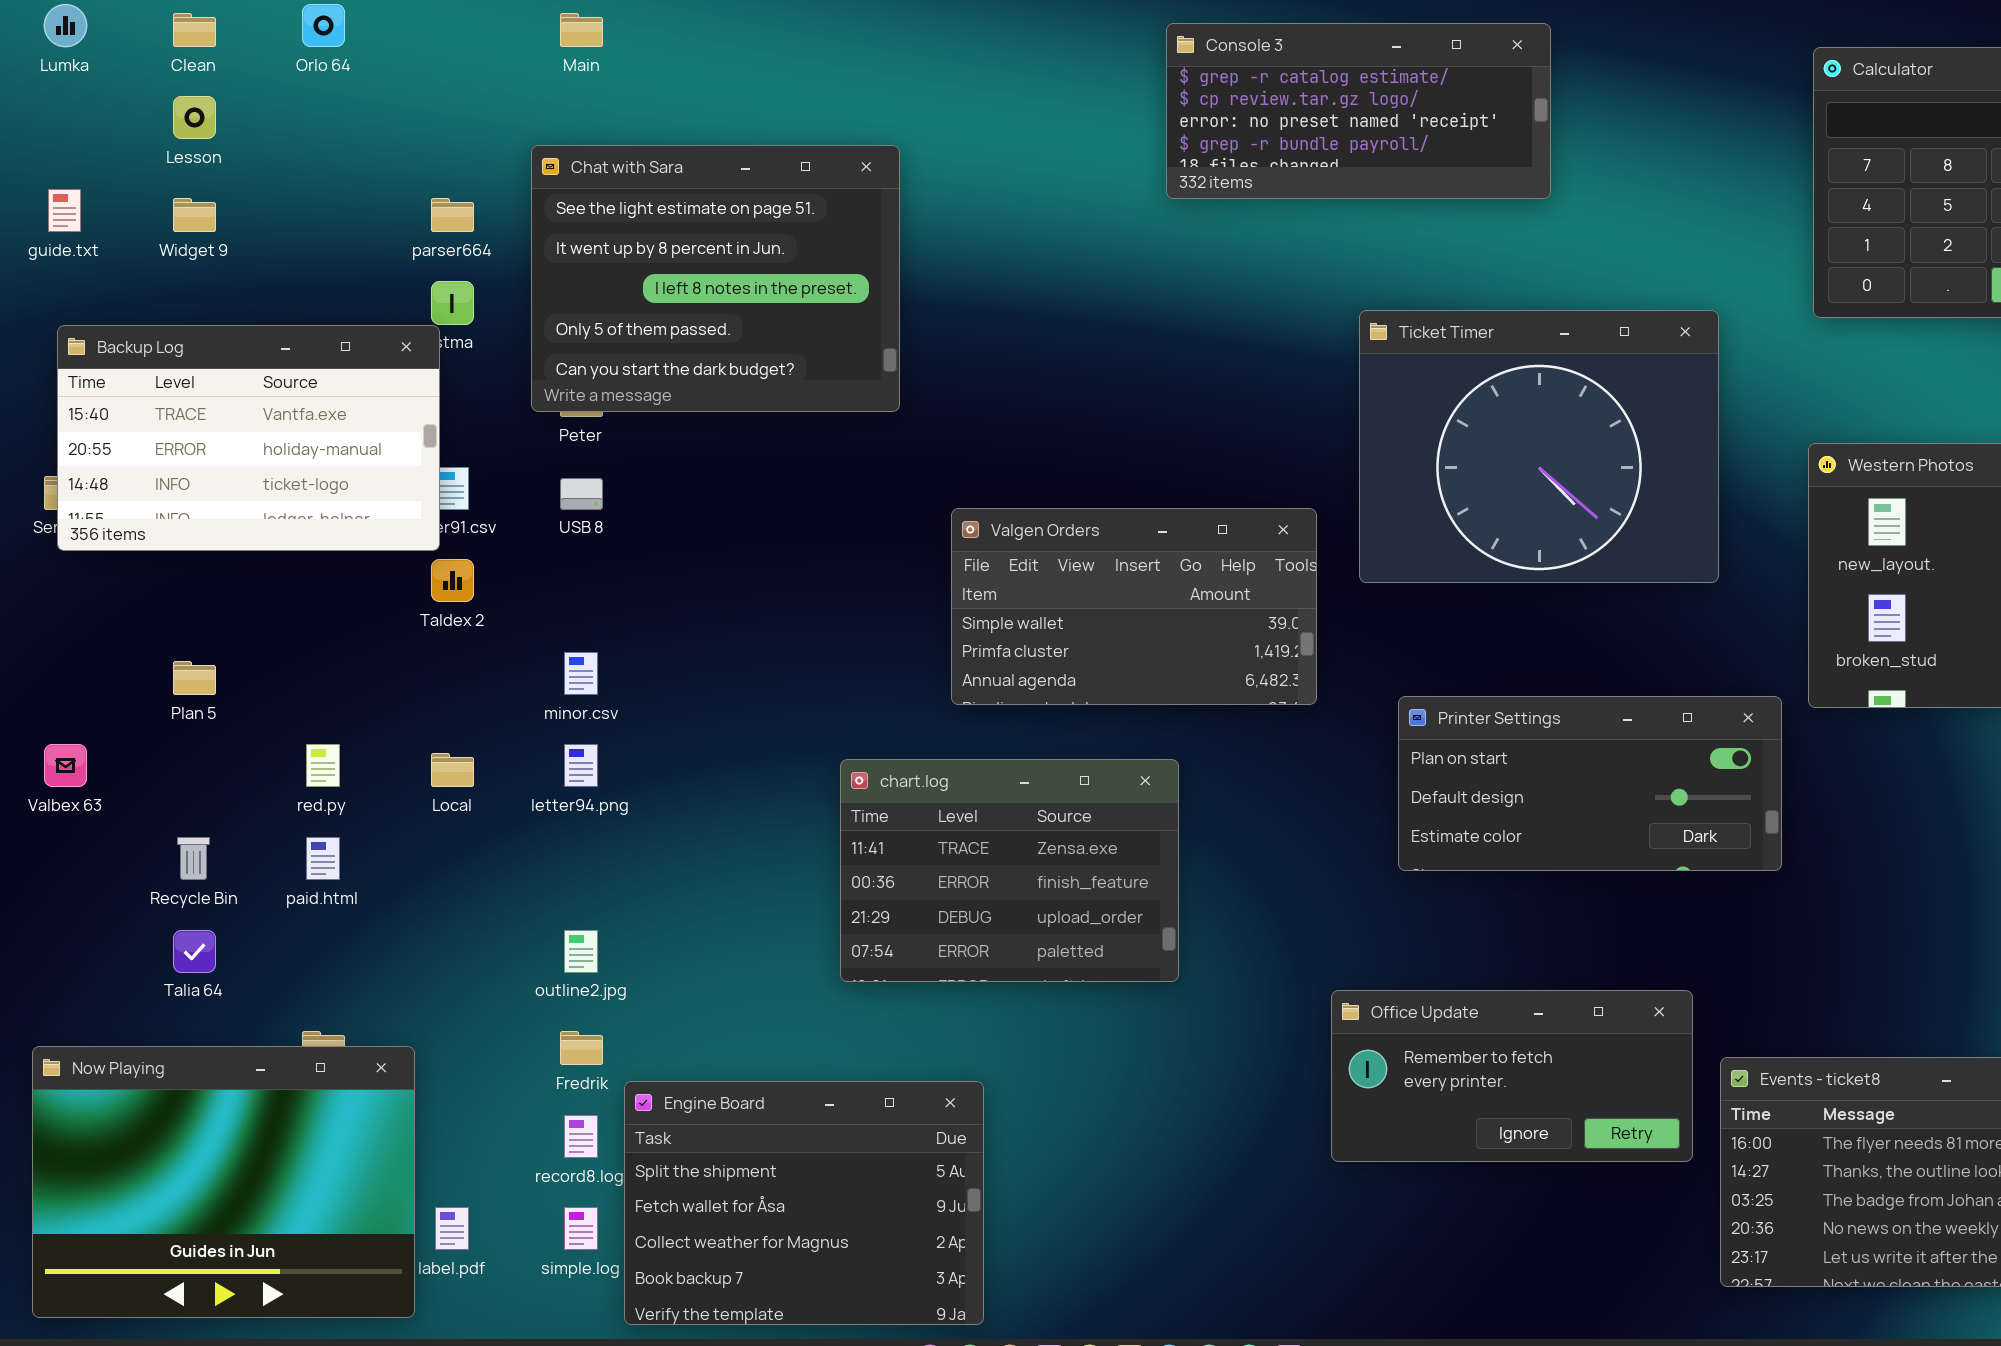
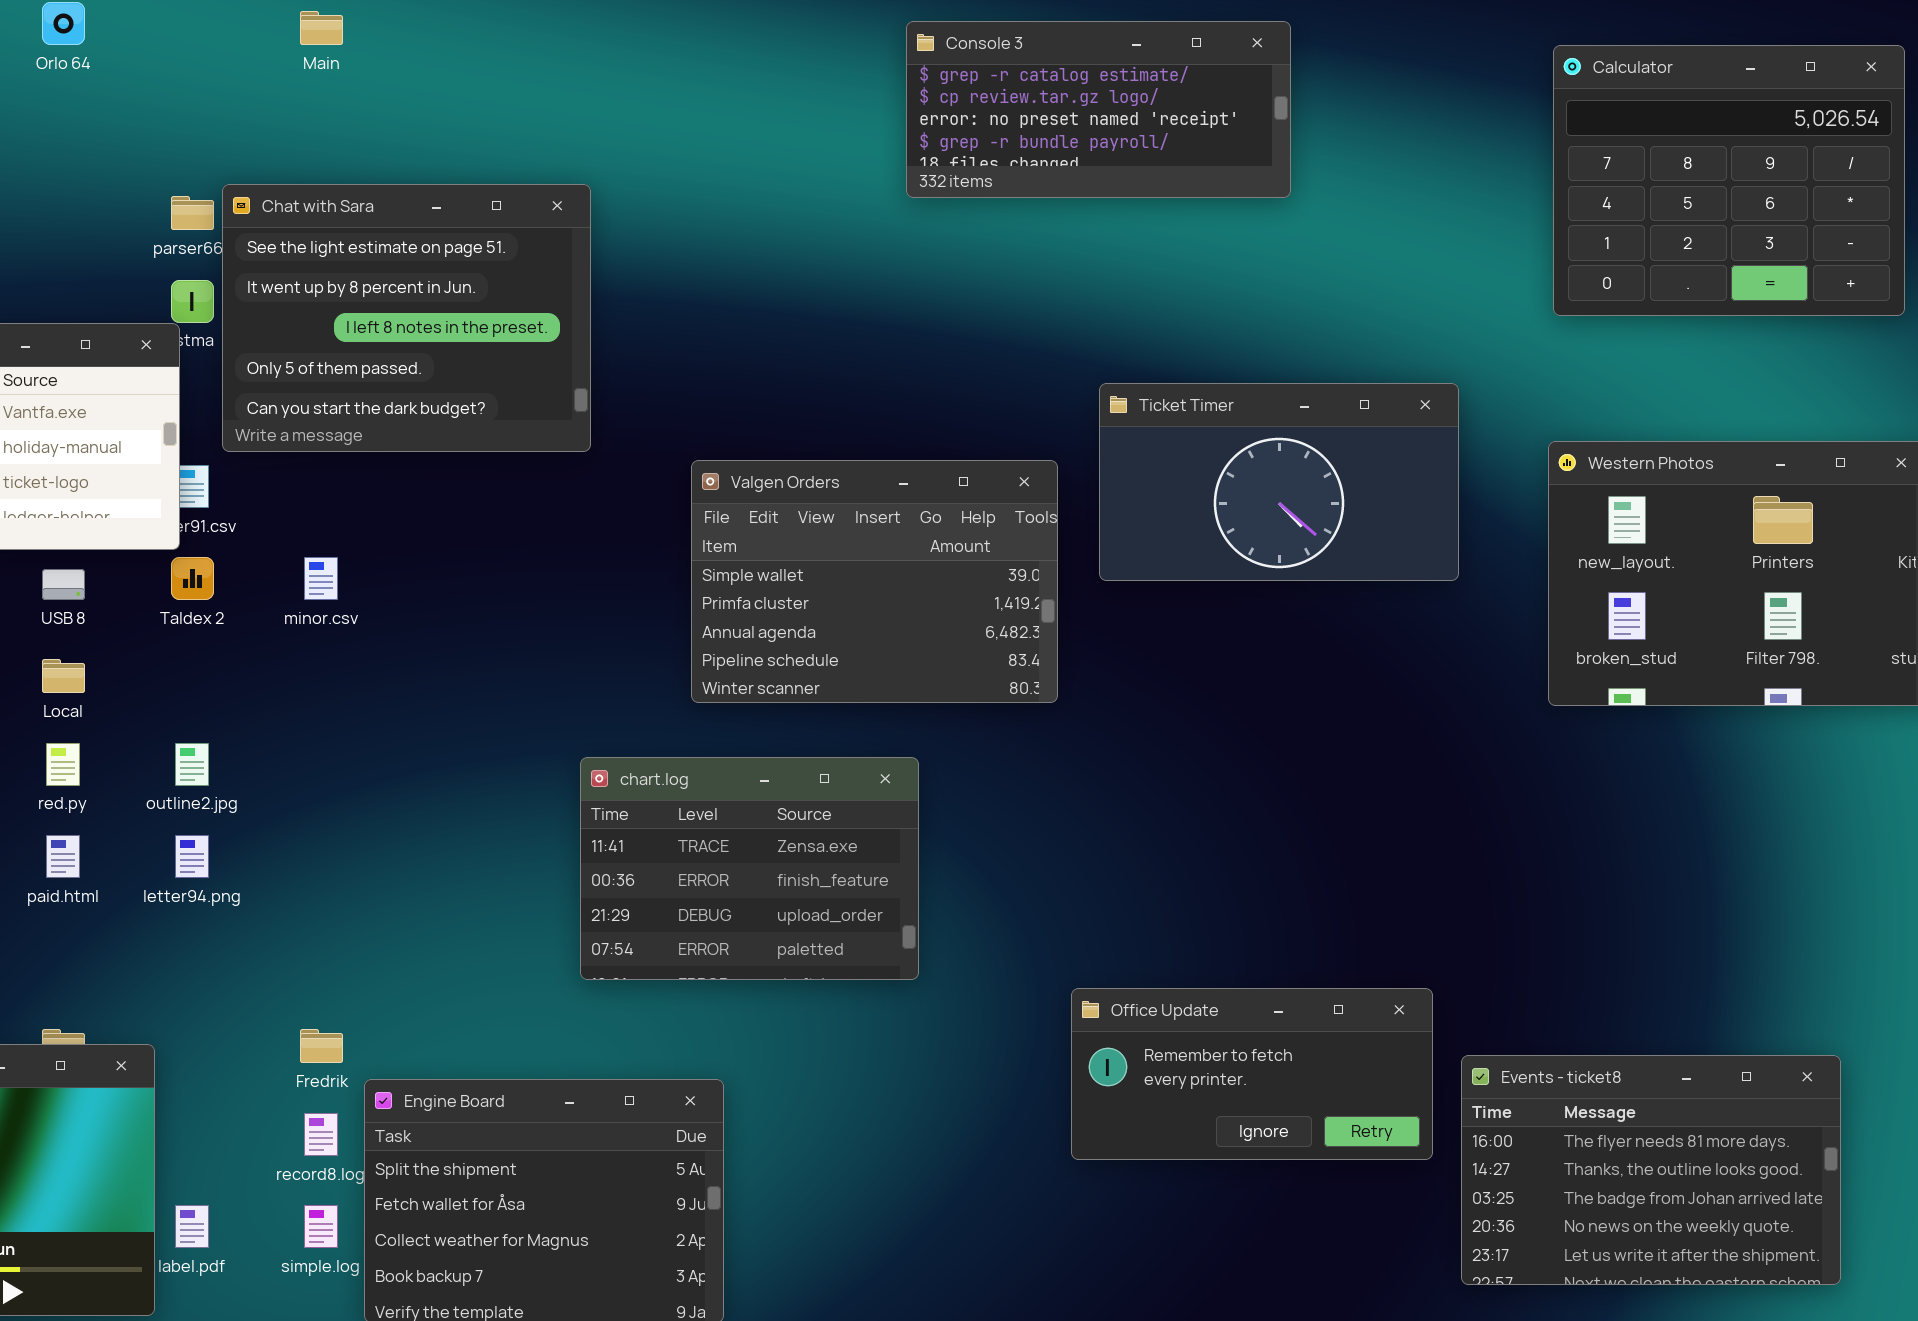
Chat with Sara: [531,145,900,412] -> [222,184,591,452], moved
Ticket Timer: [1359,310,1719,583] -> [1099,383,1459,581], resized
USB 8: [560,478,603,510] -> [42,569,85,600], moved
Valgen Orders: [951,508,1317,705] -> [691,460,1058,703], resized
minor.csv: [564,652,598,695] -> [304,557,338,600], moved
Printer Settings: [1398,696,1782,871] -> none, closed
letter94.png: [564,744,598,787] -> [175,835,209,878], moved
Local: [431,753,474,787] -> [42,659,85,693], moved
outline2.jpg: [564,930,598,973] -> [175,743,209,786], moved

